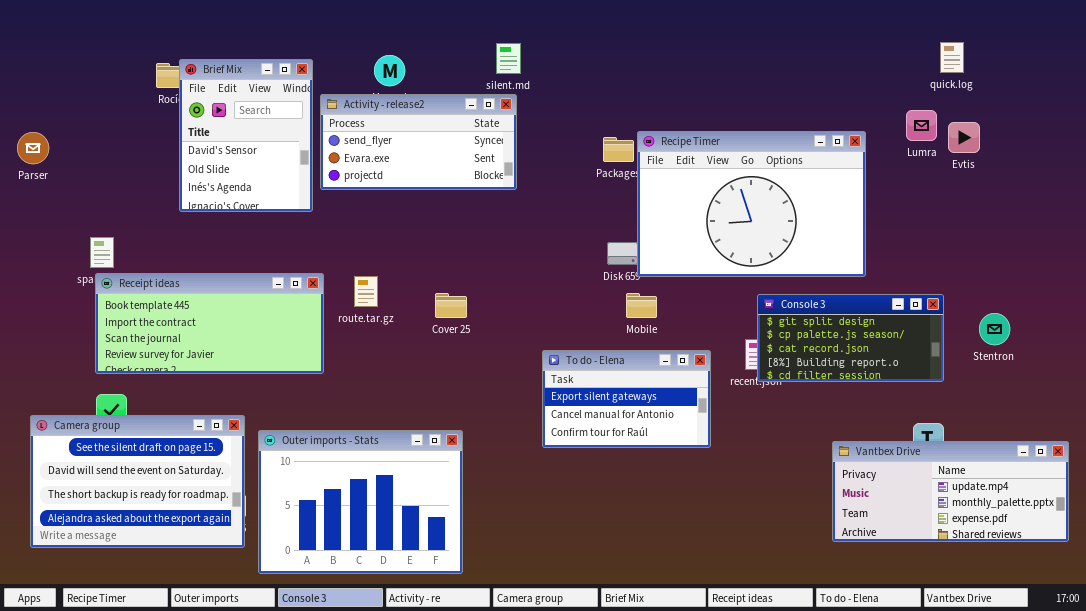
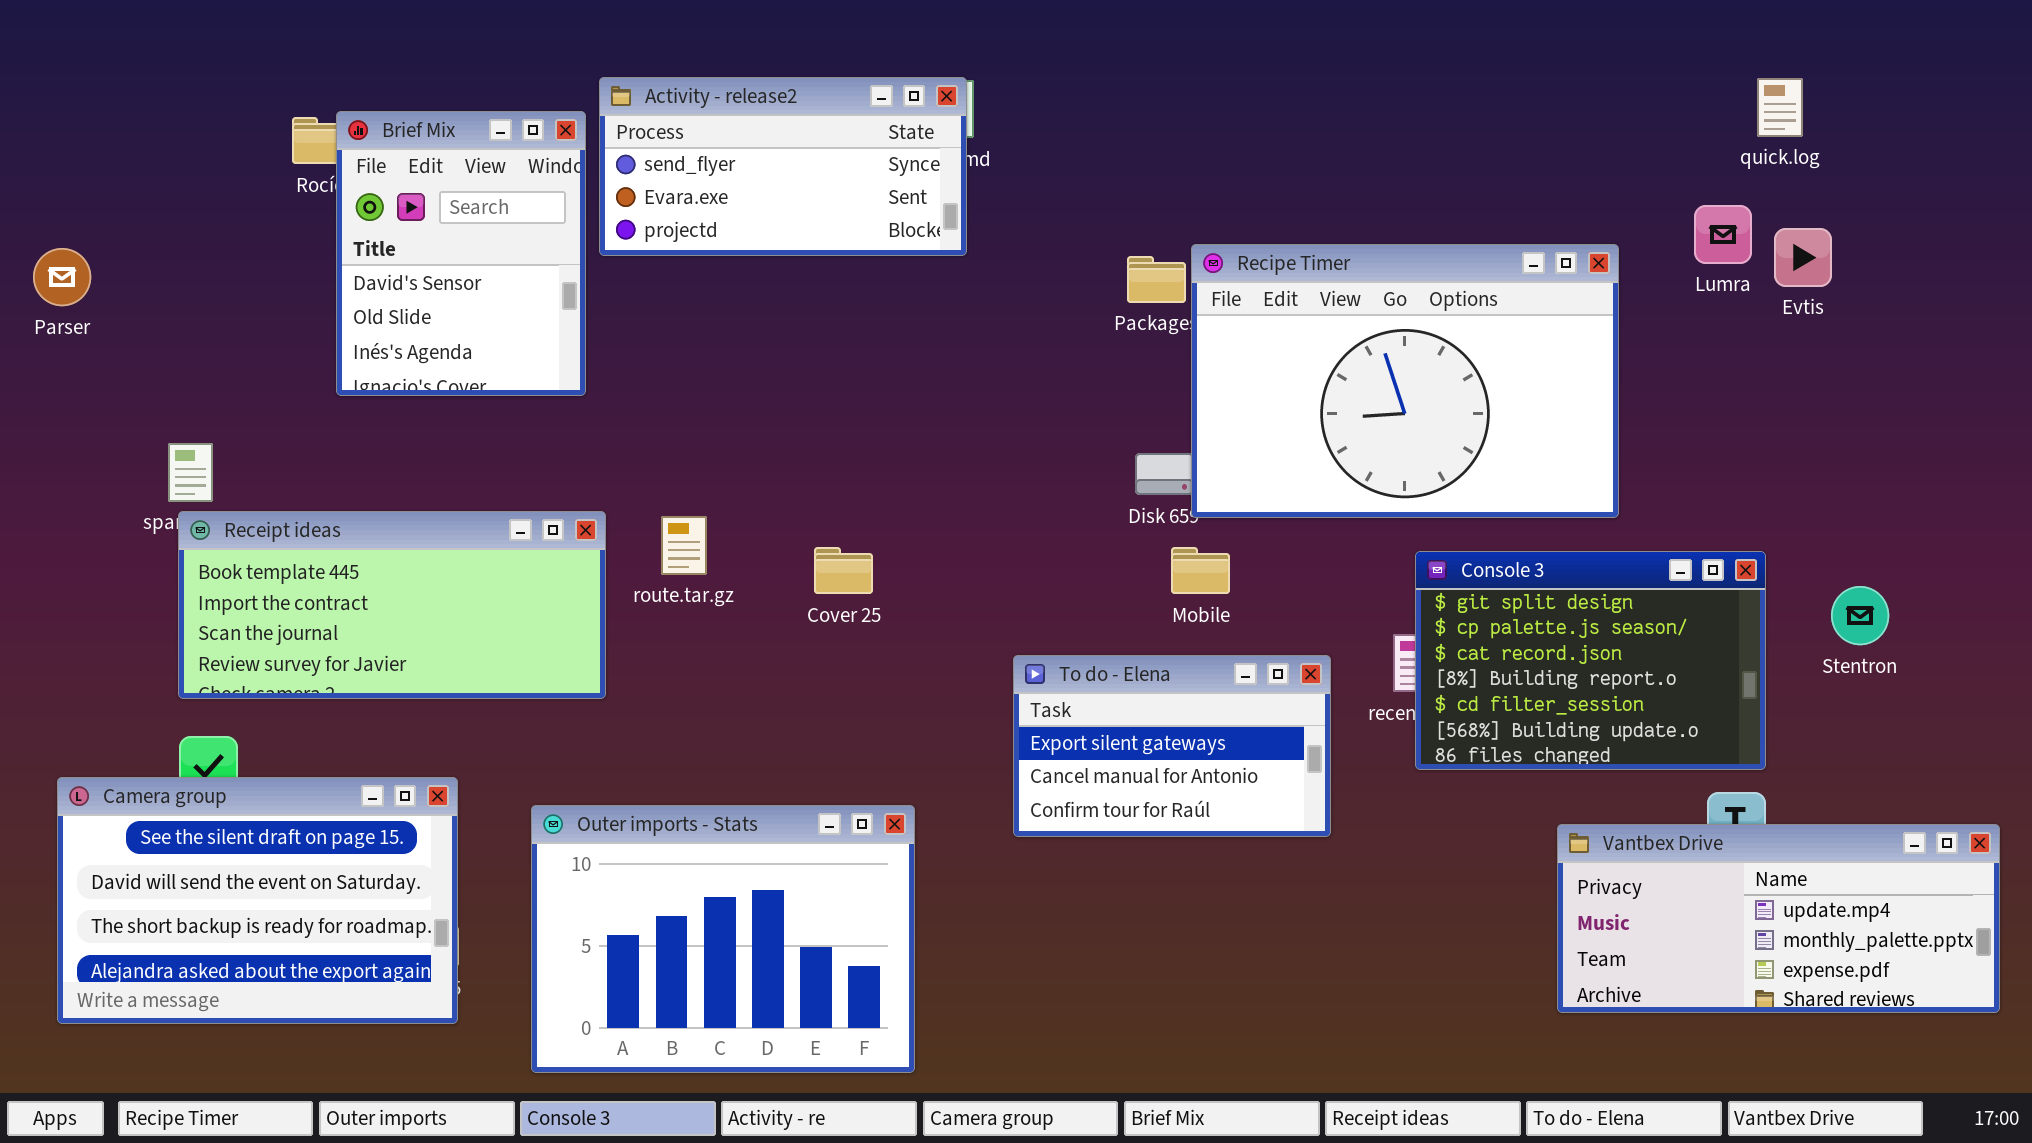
Activity - release2: [320,94,517,190] -> [599,77,967,256], moved
Console 3: [757,294,944,382] -> [1415,551,1766,770], resized
Outer imports - Stats: [258,430,463,574] -> [531,805,915,1073], moved

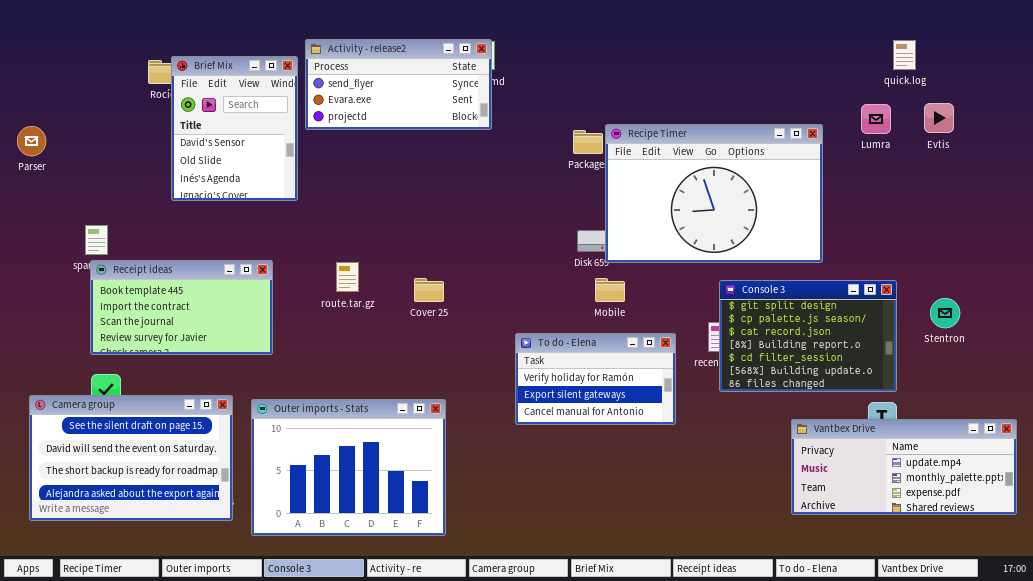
Evtis: [1774,228,1832,287] -> [924,103,954,133], moved
Receipt ideas: [178,511,606,699] -> [90,260,273,355], resized
To do - Elena: [1013,655,1331,837] -> [515,333,676,425], scrolled up 1 row
Outer imports - Stats: [531,805,915,1073] -> [251,399,446,536], moved

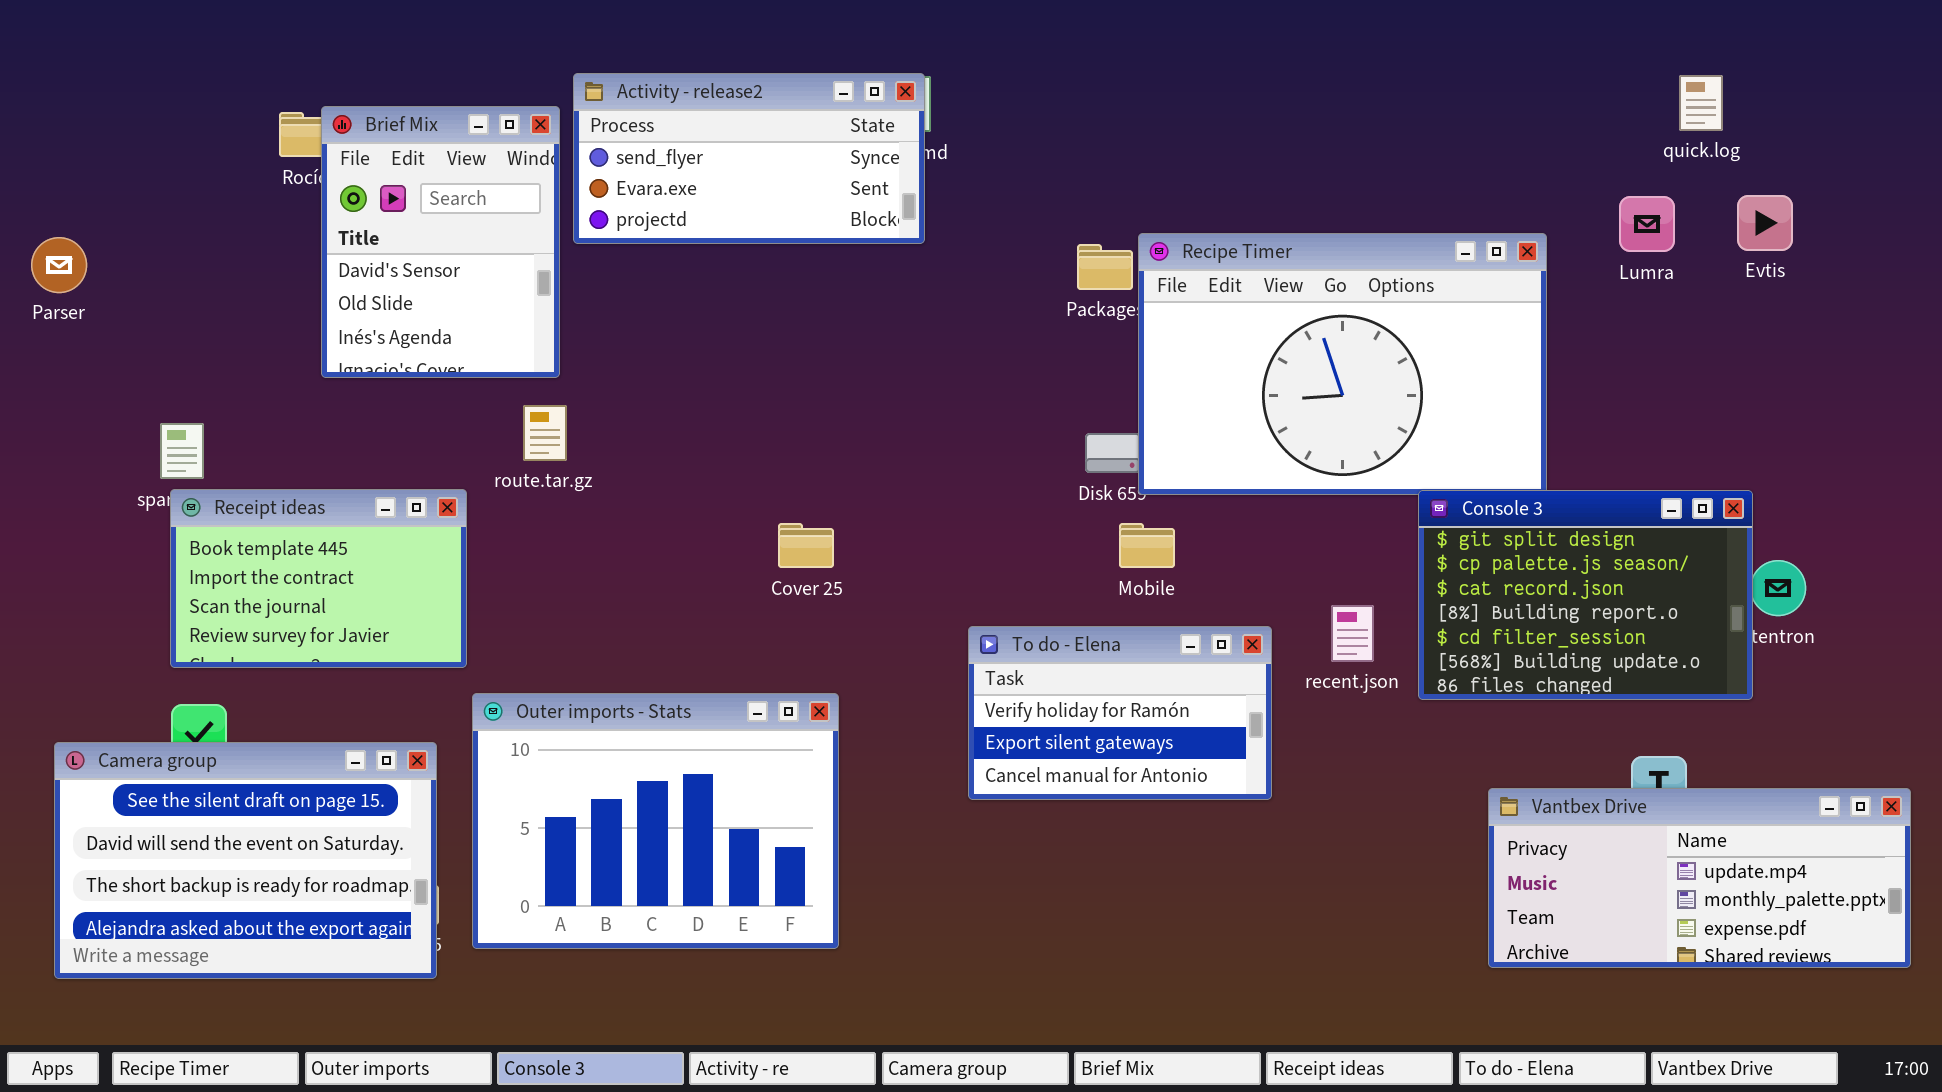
Receipt ideas: [90,260,273,355] -> [170,489,467,668], resized
route.tar.gz: [336,262,359,292] -> [523,405,567,461], moved
Console 3: [719,280,897,392] -> [1418,490,1753,700], moved
Outer imports - Stats: [251,399,446,536] -> [472,693,839,949], moved

